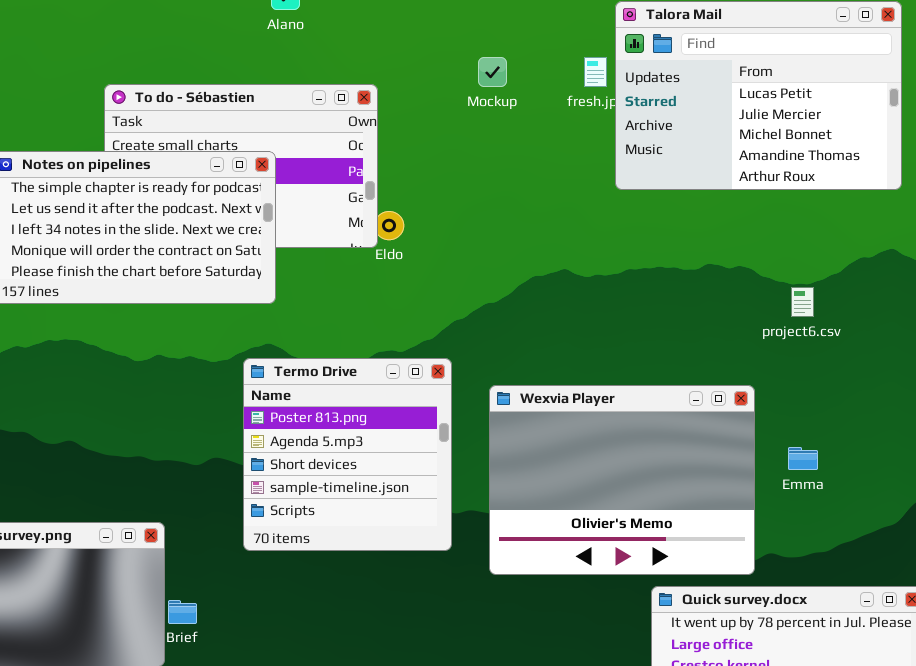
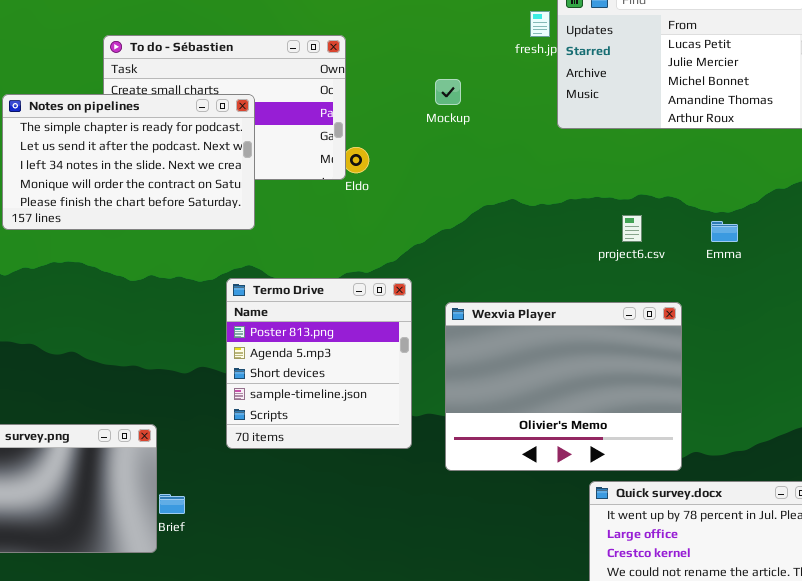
Mockup: [478,57,507,87] -> [435,79,461,105], moved
project6.csv: [791,287,814,317] -> [622,215,642,242], moved
Emma: [788,447,818,470] -> [711,221,738,242], moved

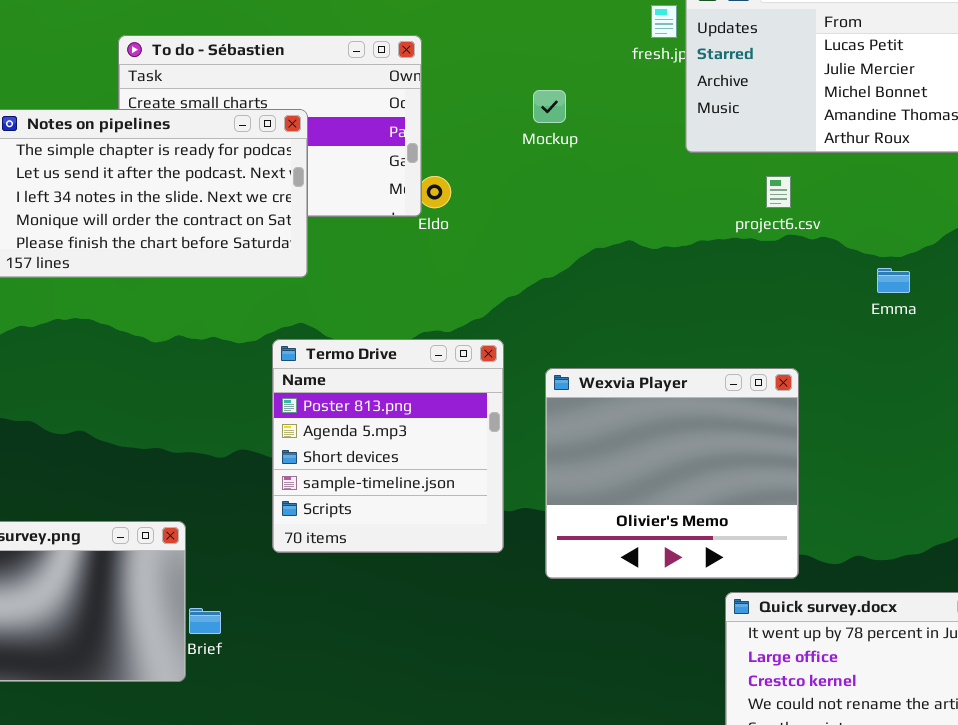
project6.csv: [622,215,642,242] -> [766,176,791,208], moved
Wexvia Player: [445,302,682,471] -> [545,368,799,579], resized

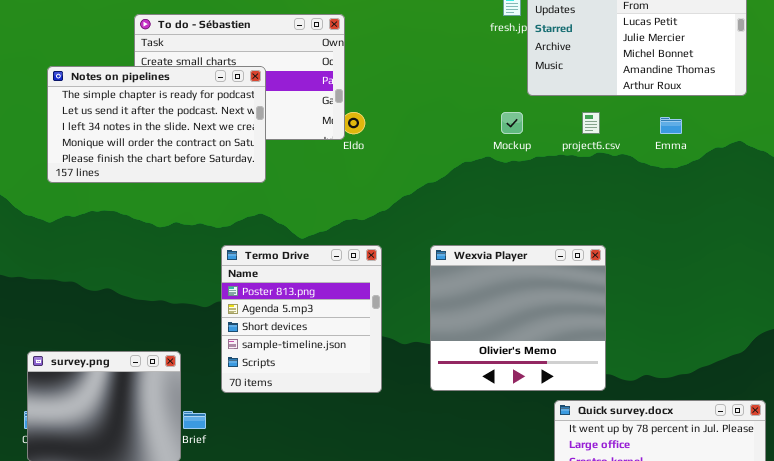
Mockup: [533,90,566,123] -> [501,112,523,134], moved
Emma: [877,268,910,293] -> [660,117,682,134], moved
Termo Drive: [272,339,504,553] -> [221,245,382,393], moved

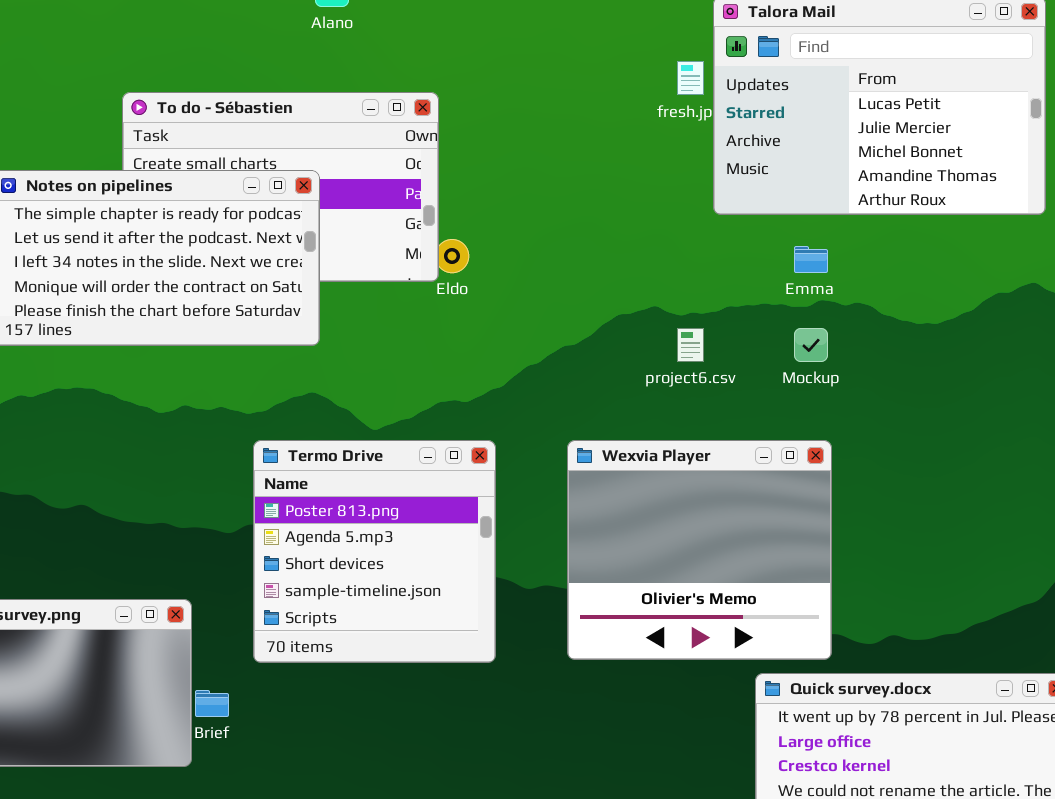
Mockup: [501,112,523,134] -> [794,328,828,362], moved
project6.csv: [582,112,600,134] -> [677,328,704,362], moved
Emma: [660,117,682,134] -> [794,246,828,273], moved

